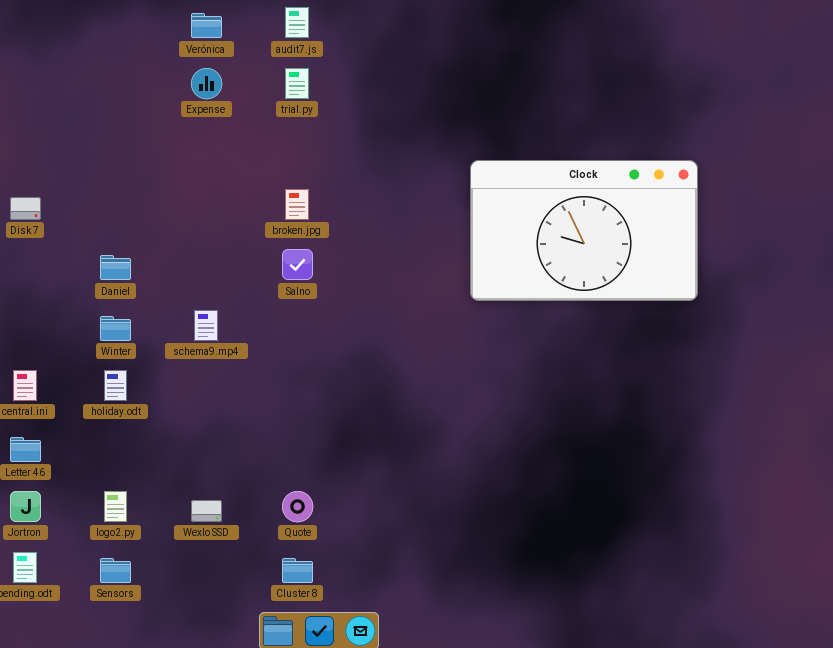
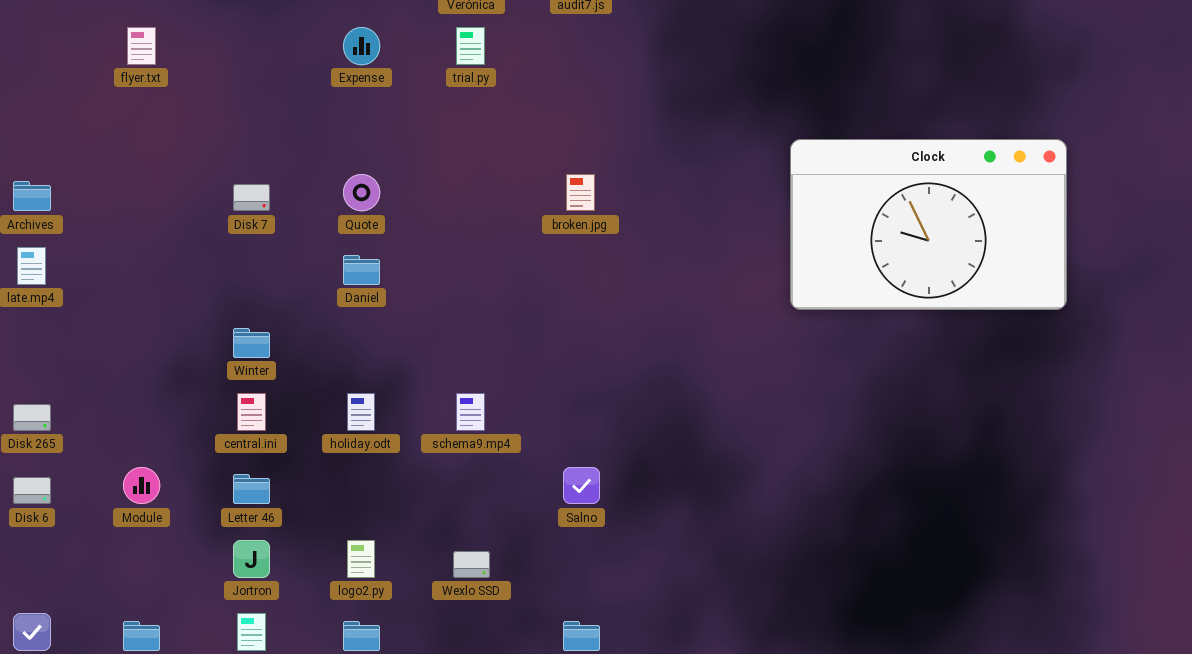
Expense: [191,68,222,99] -> [343,27,380,65], moved
trial.py: [285,68,309,99] -> [456,27,485,65], moved
Salno: [282,249,313,280] -> [563,467,600,504], moved
schema9.mp4: [194,310,218,341] -> [456,393,485,431], moved
Winter: [100,316,131,341] -> [233,328,270,358], moved
Quote: [282,491,313,522] -> [343,174,380,211], moved

